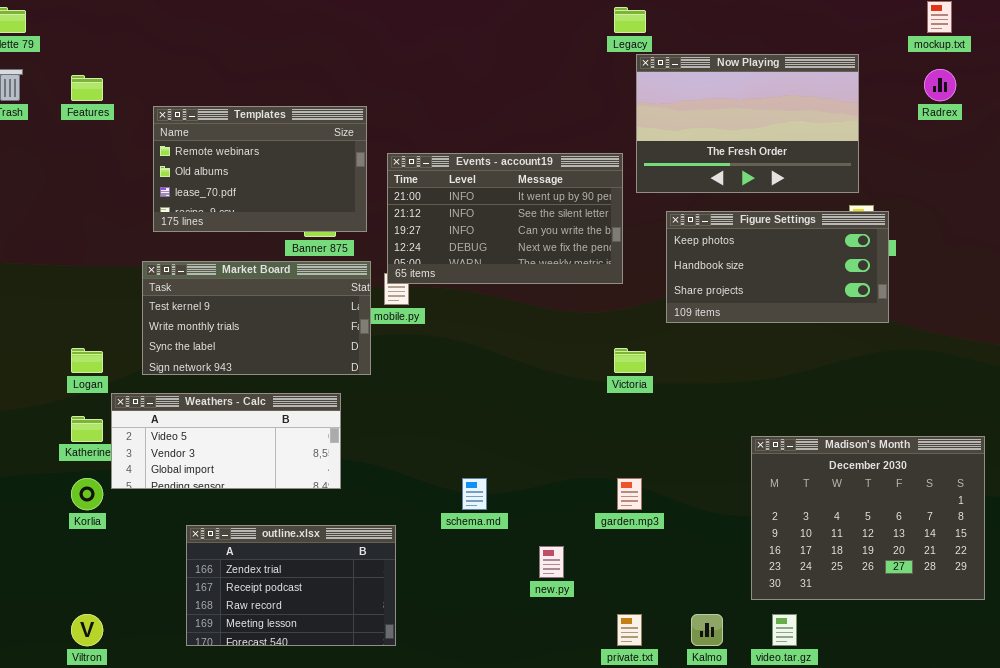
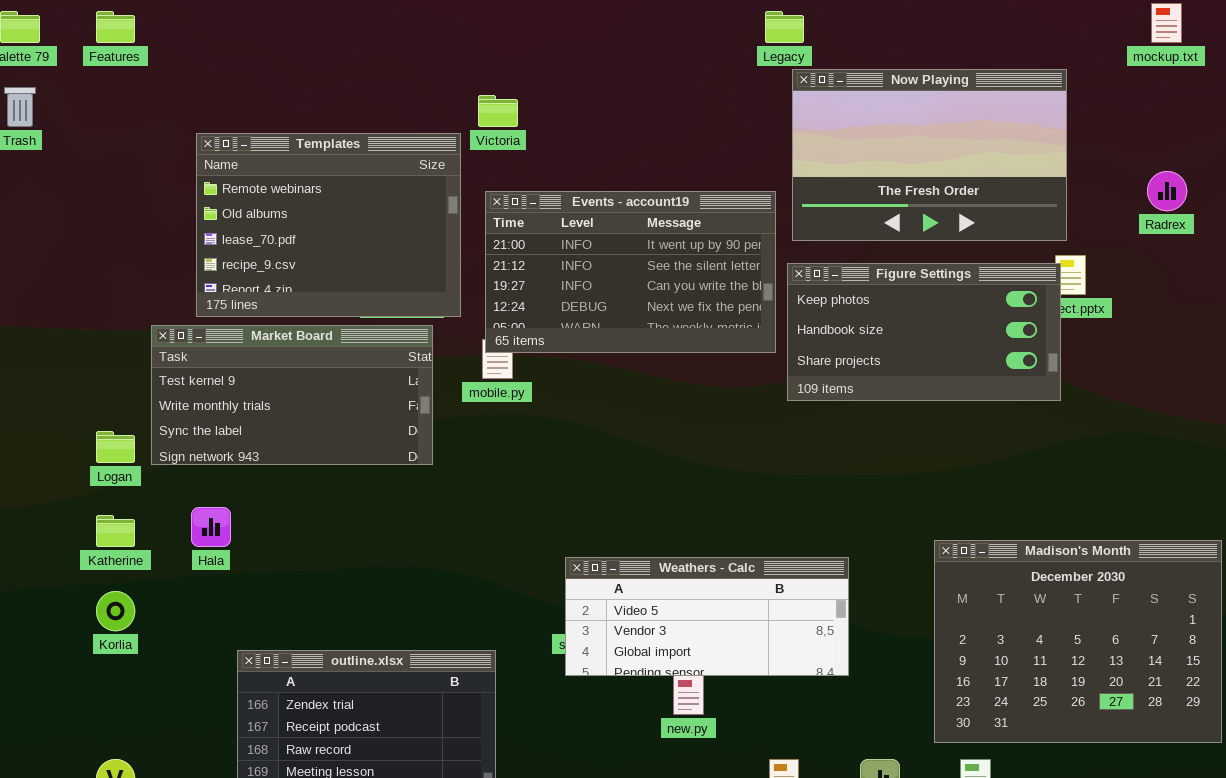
Radrex: [924,69,956,101] -> [1147,171,1187,211], moved
Features: [71,75,103,101] -> [96,11,135,43], moved
Templates: [153,106,367,232] -> [196,133,461,317], resized
Figure Settings: [666,211,889,323] -> [787,263,1061,401], moved
Market Board: [142,261,371,375] -> [151,325,433,465], moved
Victoria: [614,348,646,373] -> [478,95,518,127], moved
Weathers - Calc: [111,393,341,489] -> [565,557,849,676], moved

